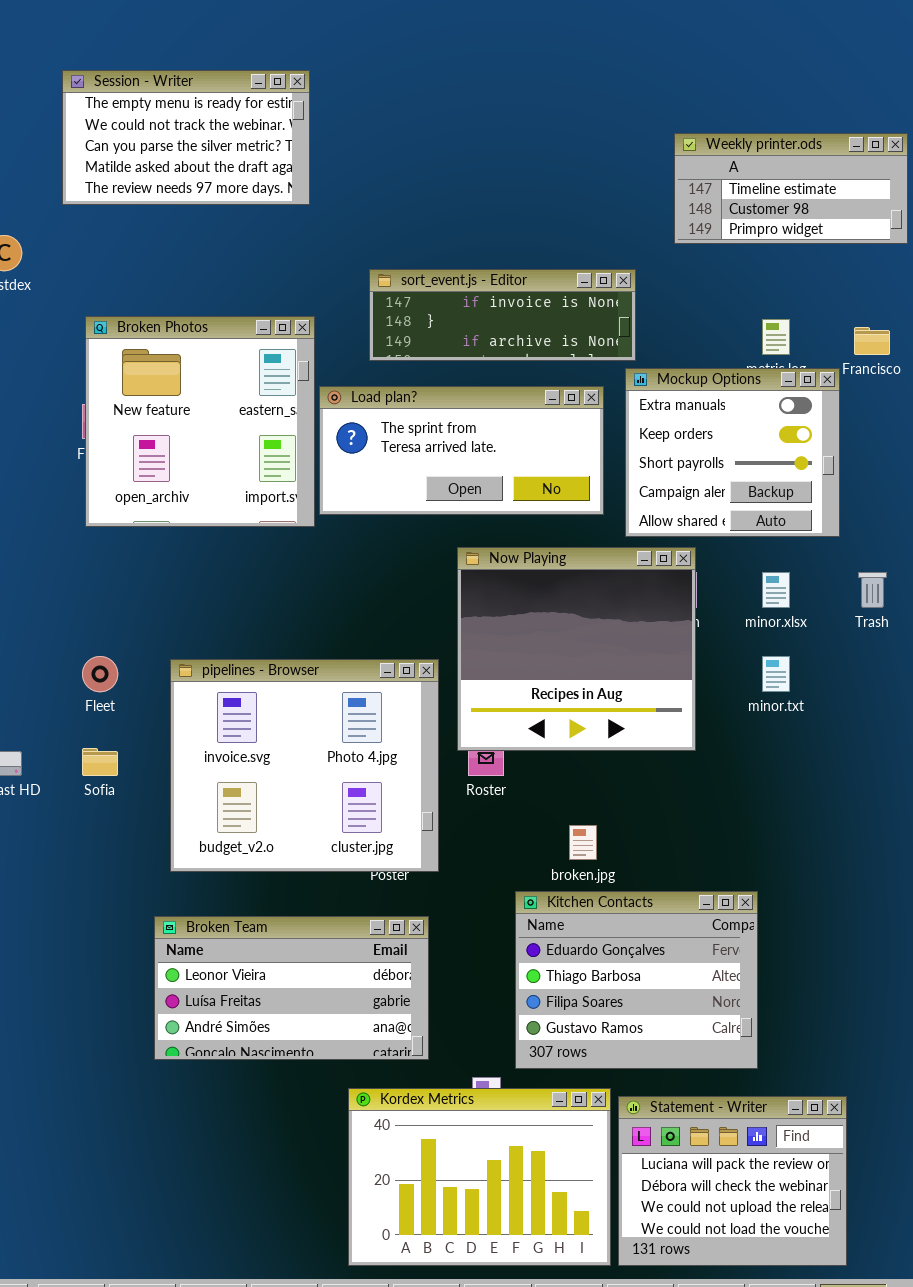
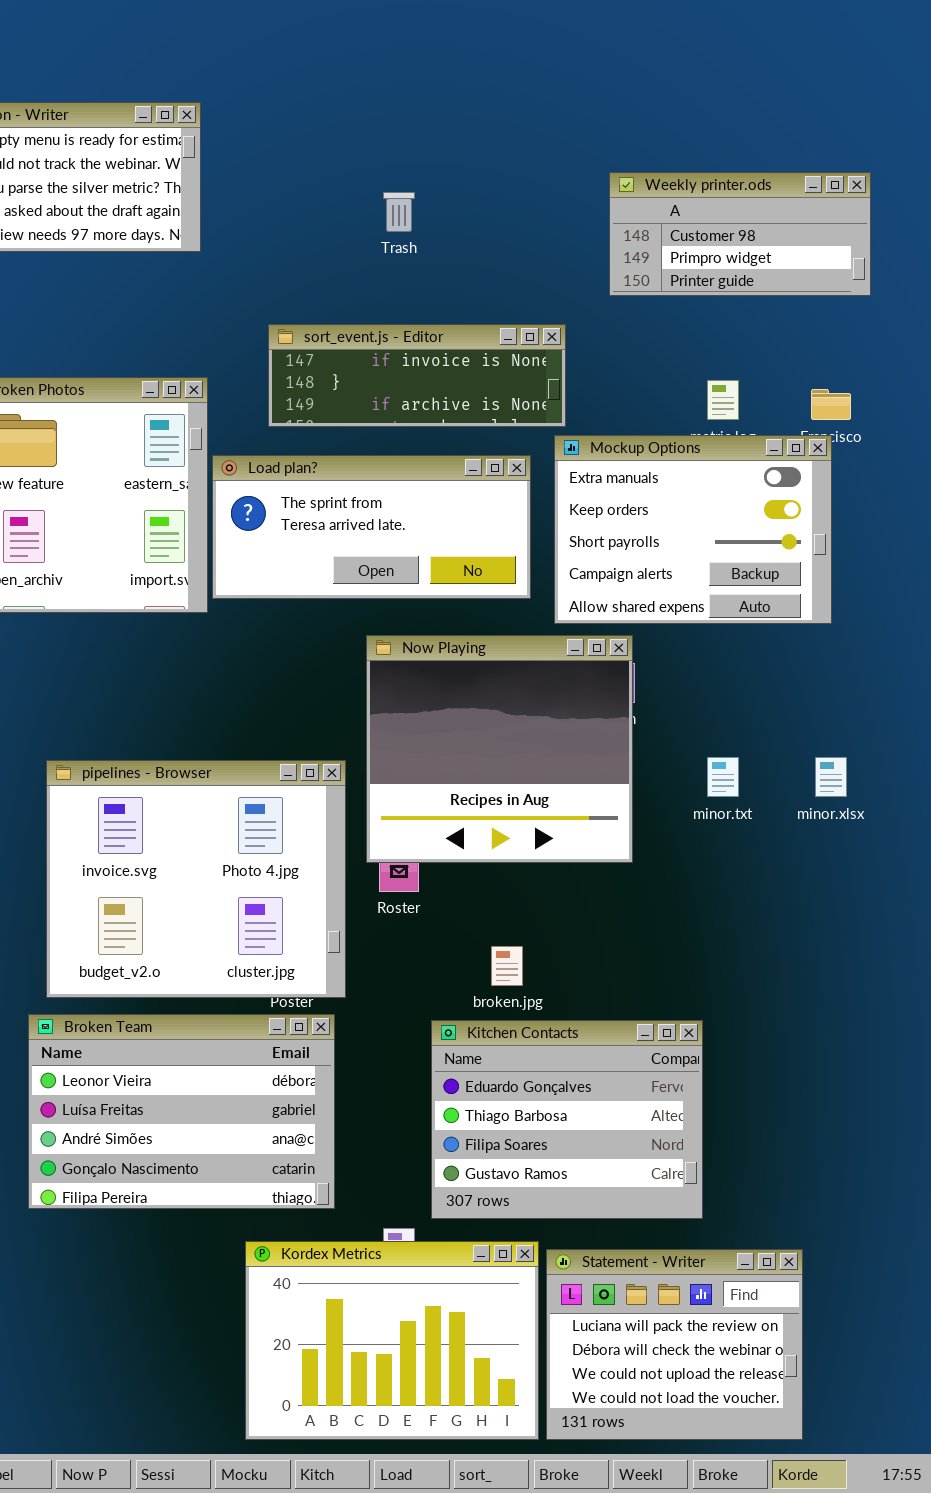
Weekly printer.ods: [674,133,908,244] -> [609,172,871,296], scrolled down 1 row
Mockup Options: [625,368,840,537] -> [554,435,832,624], resized
minor.xlsx: [762,572,790,608] -> [815,757,847,797], moved
Trash: [858,572,887,608] -> [383,192,415,232], moved
Broken Team: [154,916,429,1060] -> [28,1014,335,1209], resized

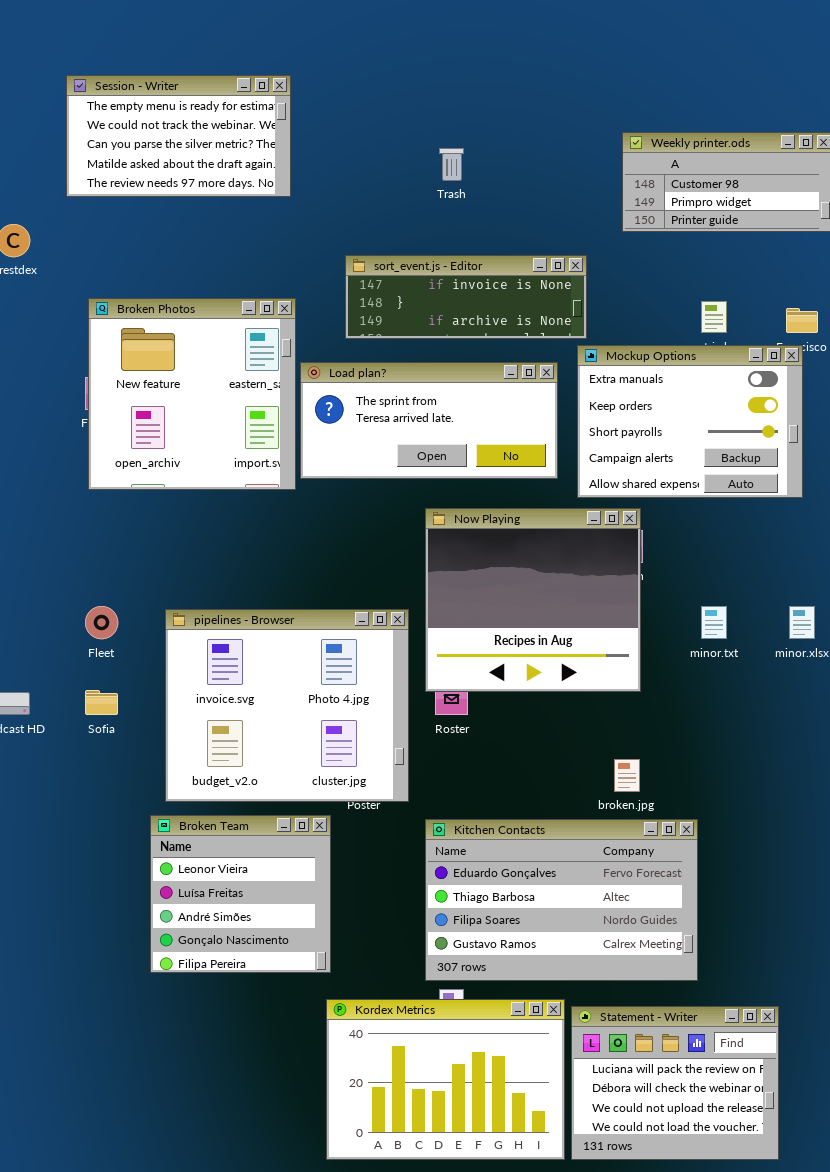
broken.jpg: [491,946,523,986] -> [614,759,640,792], moved
Broken Team: [28,1014,335,1209] -> [150,815,331,973], resized
Kitchen Contacts: [431,1020,703,1219] -> [425,819,698,981], resized

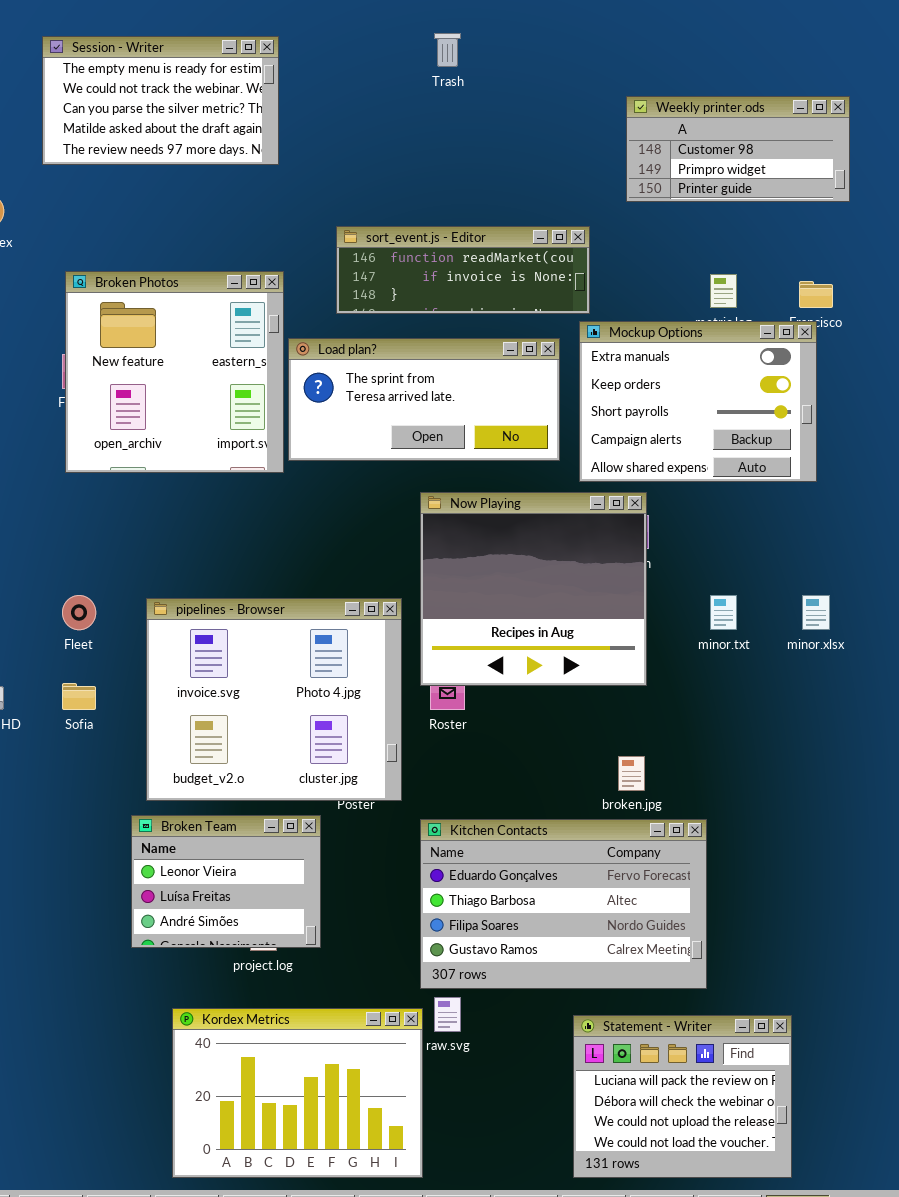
Trash: [439,148,464,181] -> [434,33,461,67], moved
sort_event.js - Editor: [345,255,587,339] -> [336,226,590,314], scrolled up 1 row
Broken Team: [150,815,331,973] -> [131,815,321,948], resized
Kordex Metrics: [326,999,565,1160] -> [172,1008,423,1178], moved

